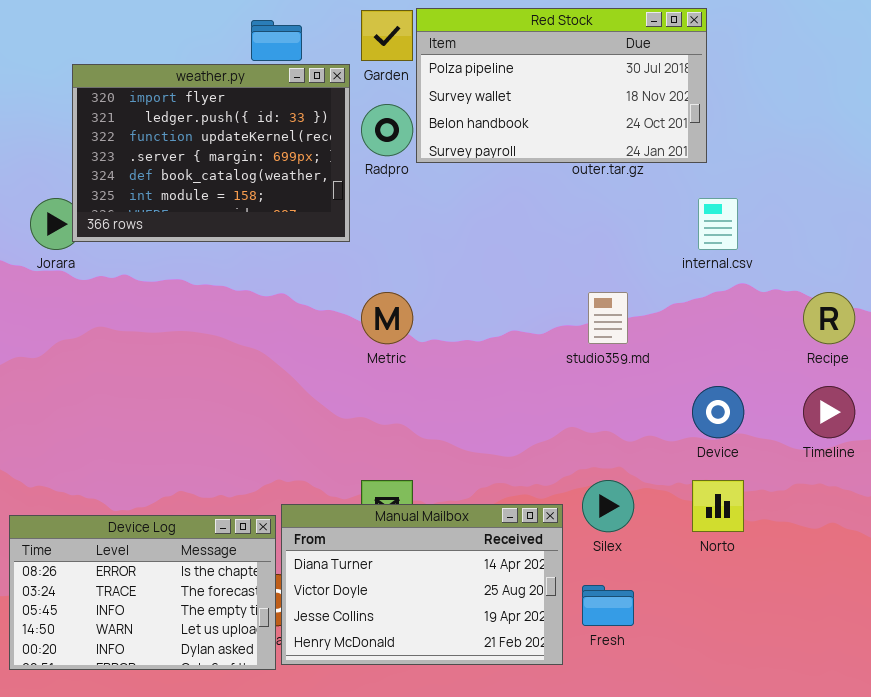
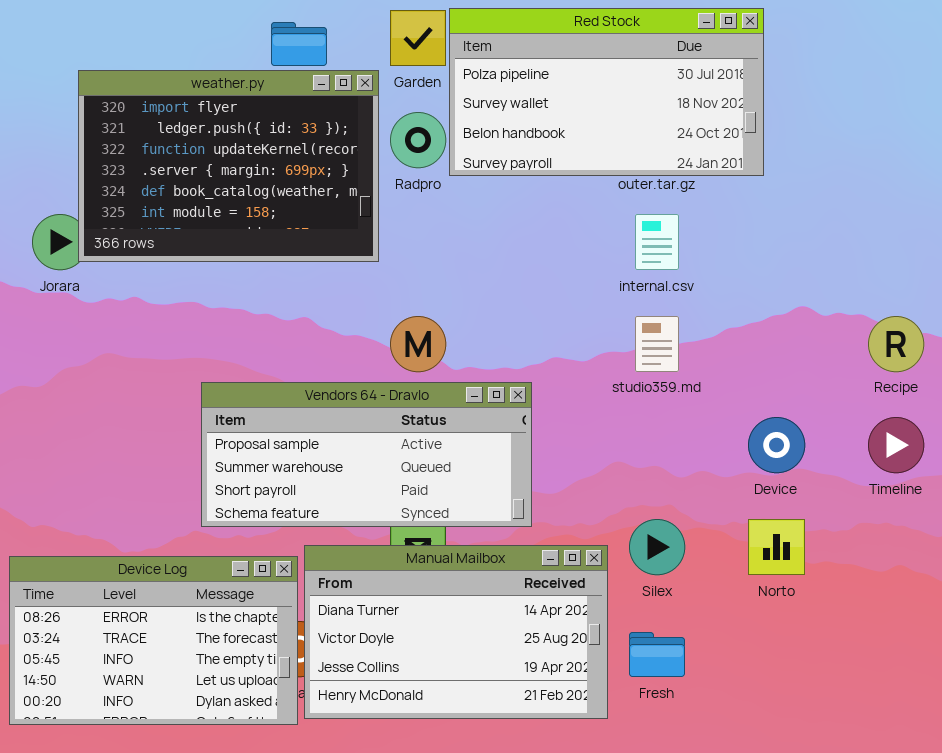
internal.csv: [698,198,738,250] -> [635,214,679,270], moved
Vendors 64 - Dravlo: none -> [201,382,532,527], opened

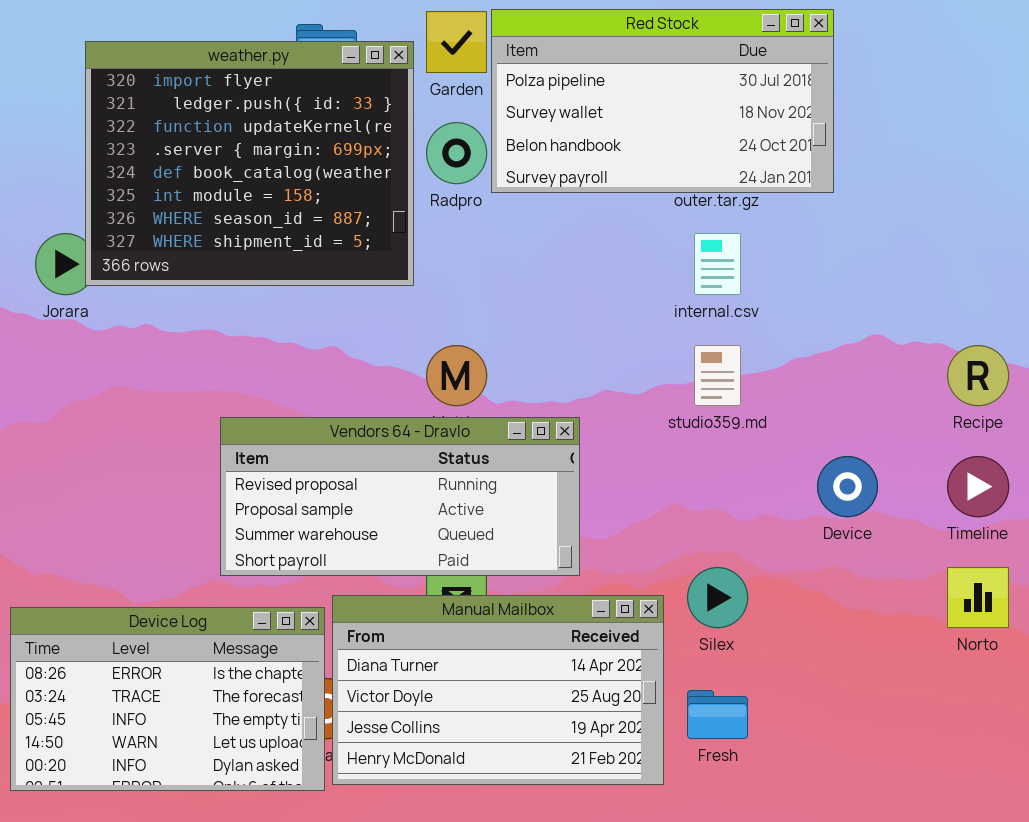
weather.py: [78,70,379,262] -> [85,41,414,286], resized
Vendors 64 - Dravlo: [201,382,532,527] -> [220,417,580,576], scrolled up 1 row
Norto: [748,519,805,575] -> [947,567,1009,628], moved

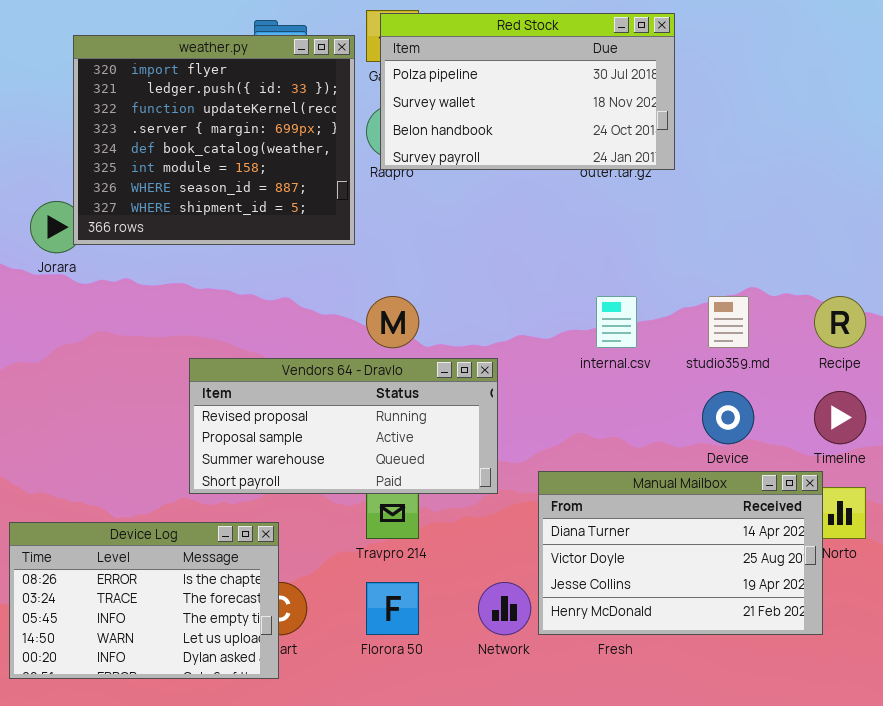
Red Stock: [491,9,834,193] -> [380,13,675,170], moved
internal.csv: [694,233,741,295] -> [596,296,637,348], moved
studio359.md: [694,345,741,406] -> [708,296,749,348], moved
Manual Mailbox: [332,595,664,785] -> [538,471,823,635], moved

